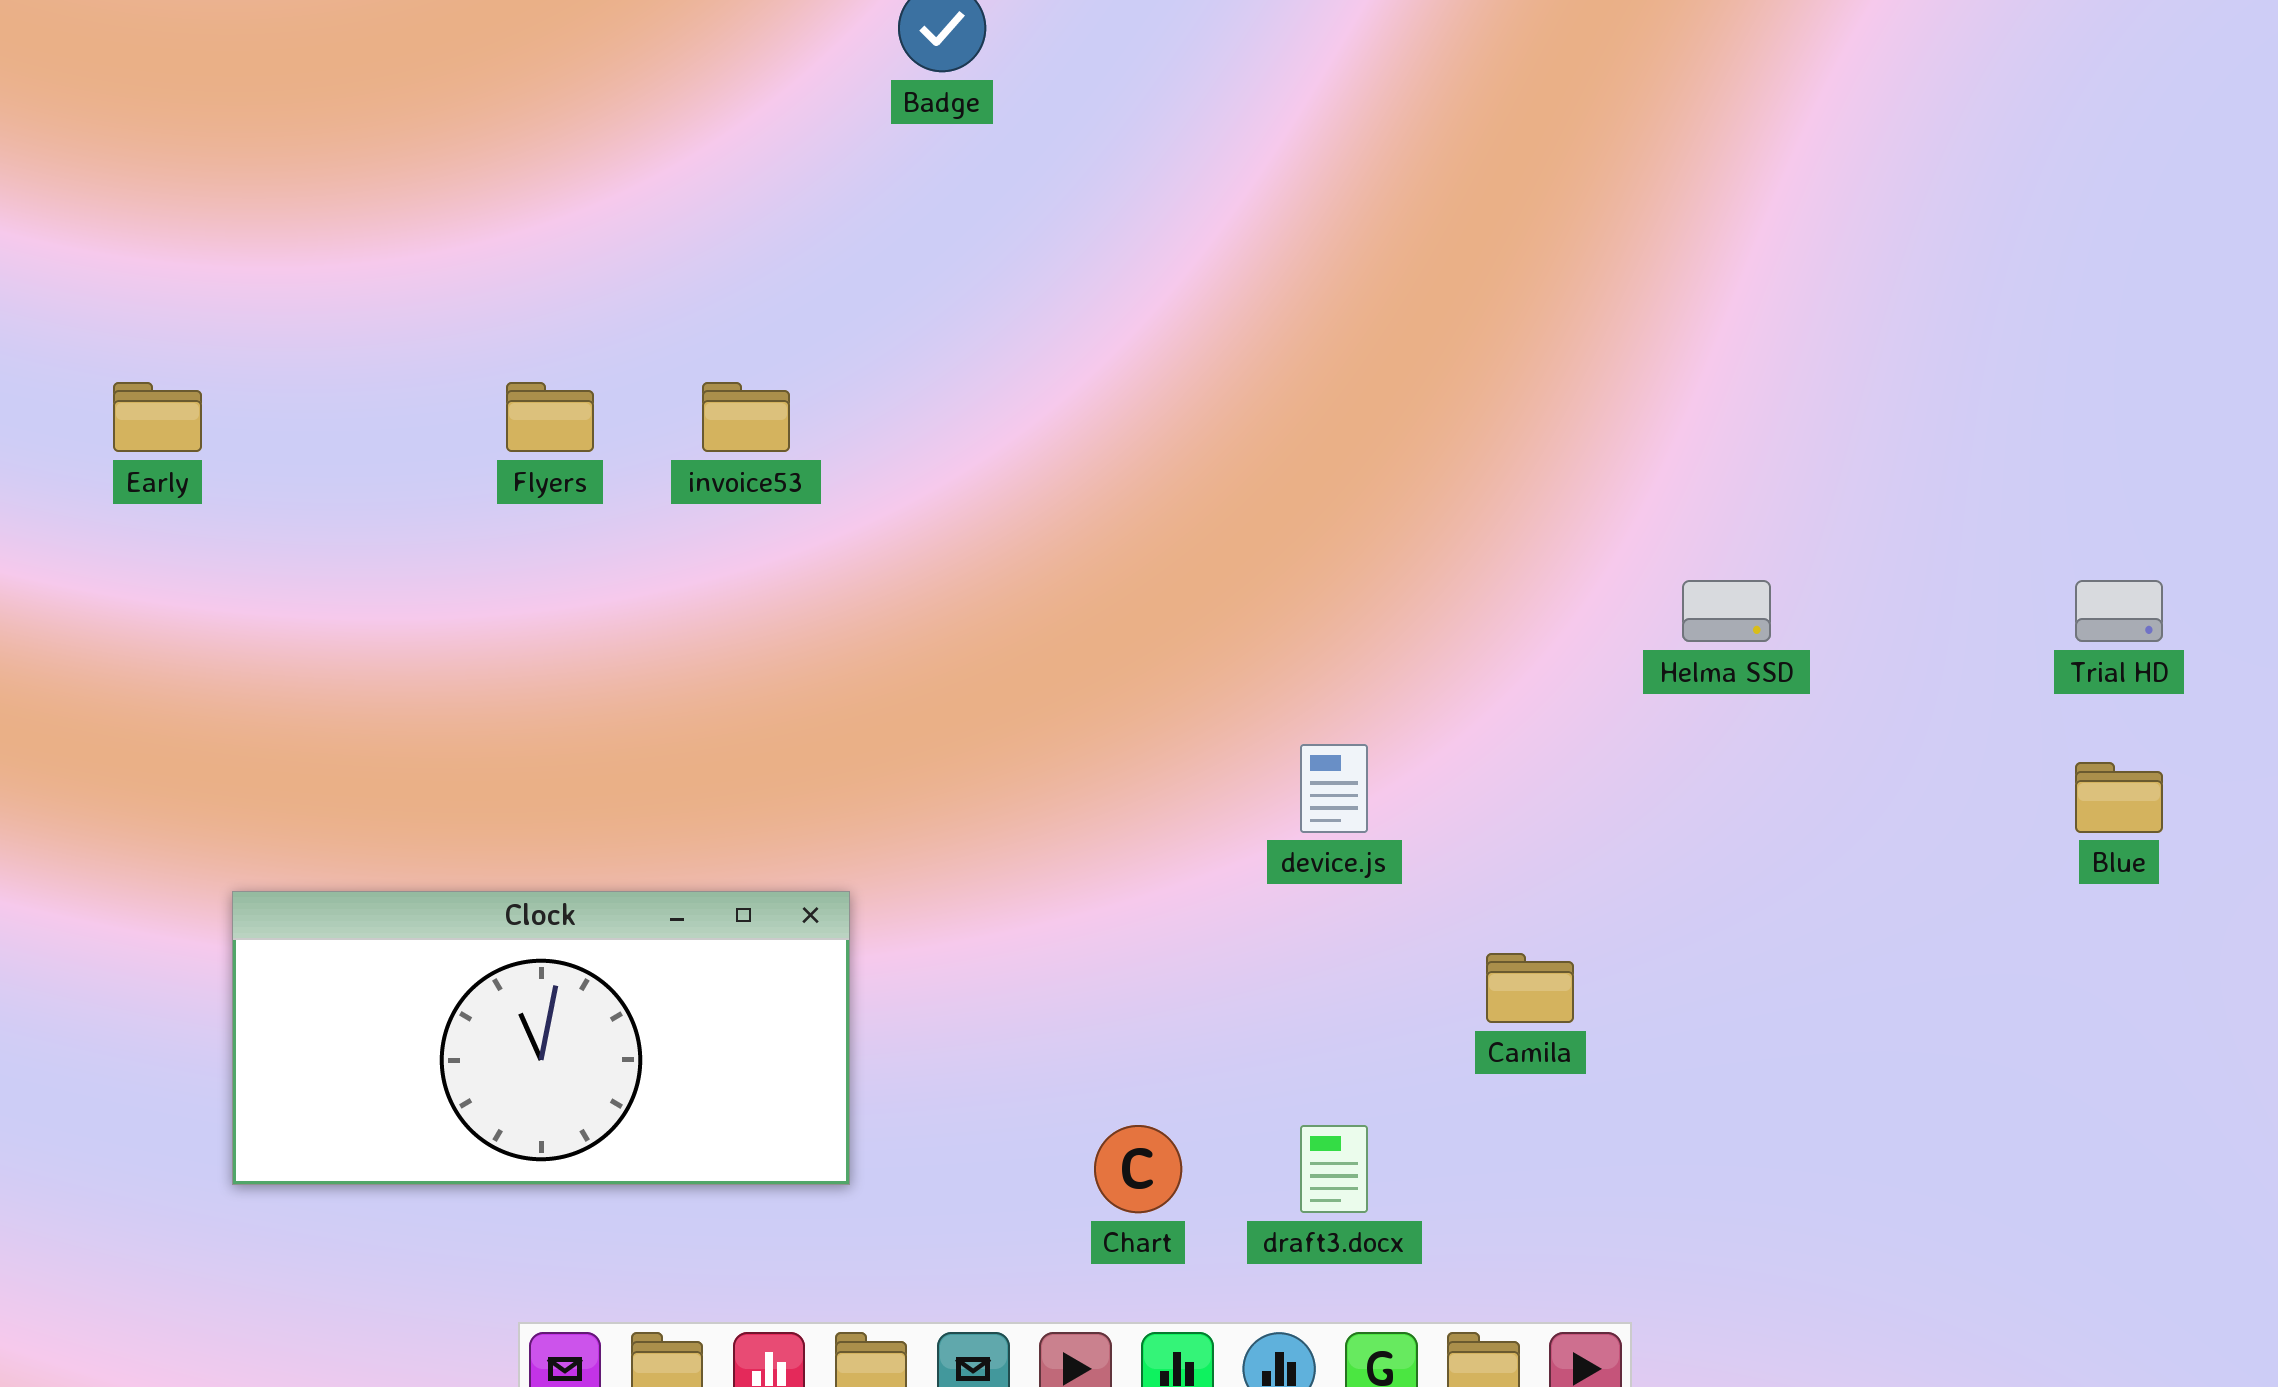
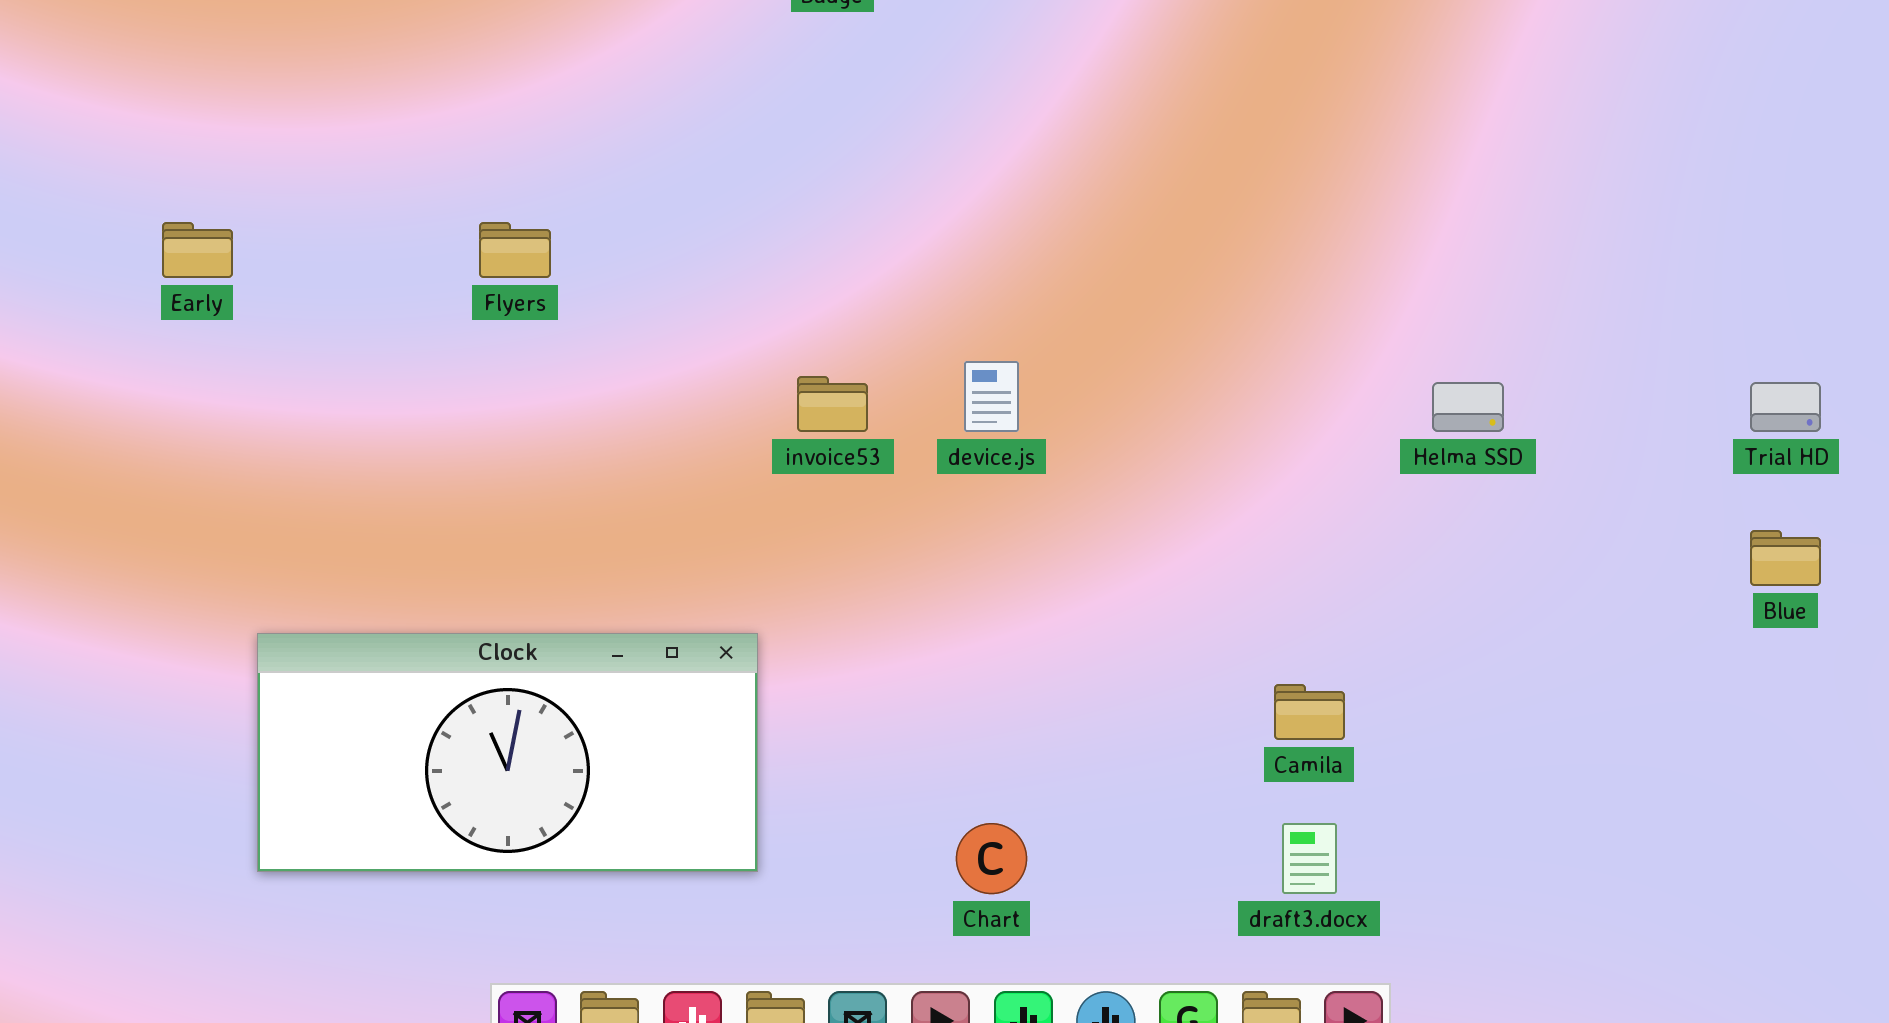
invoice53: [702,382,790,452] -> [797,376,868,432], moved
device.js: [1300,744,1368,833] -> [964,361,1019,432], moved
draft3.docx: [1300,1125,1368,1213] -> [1282,823,1337,894], moved

